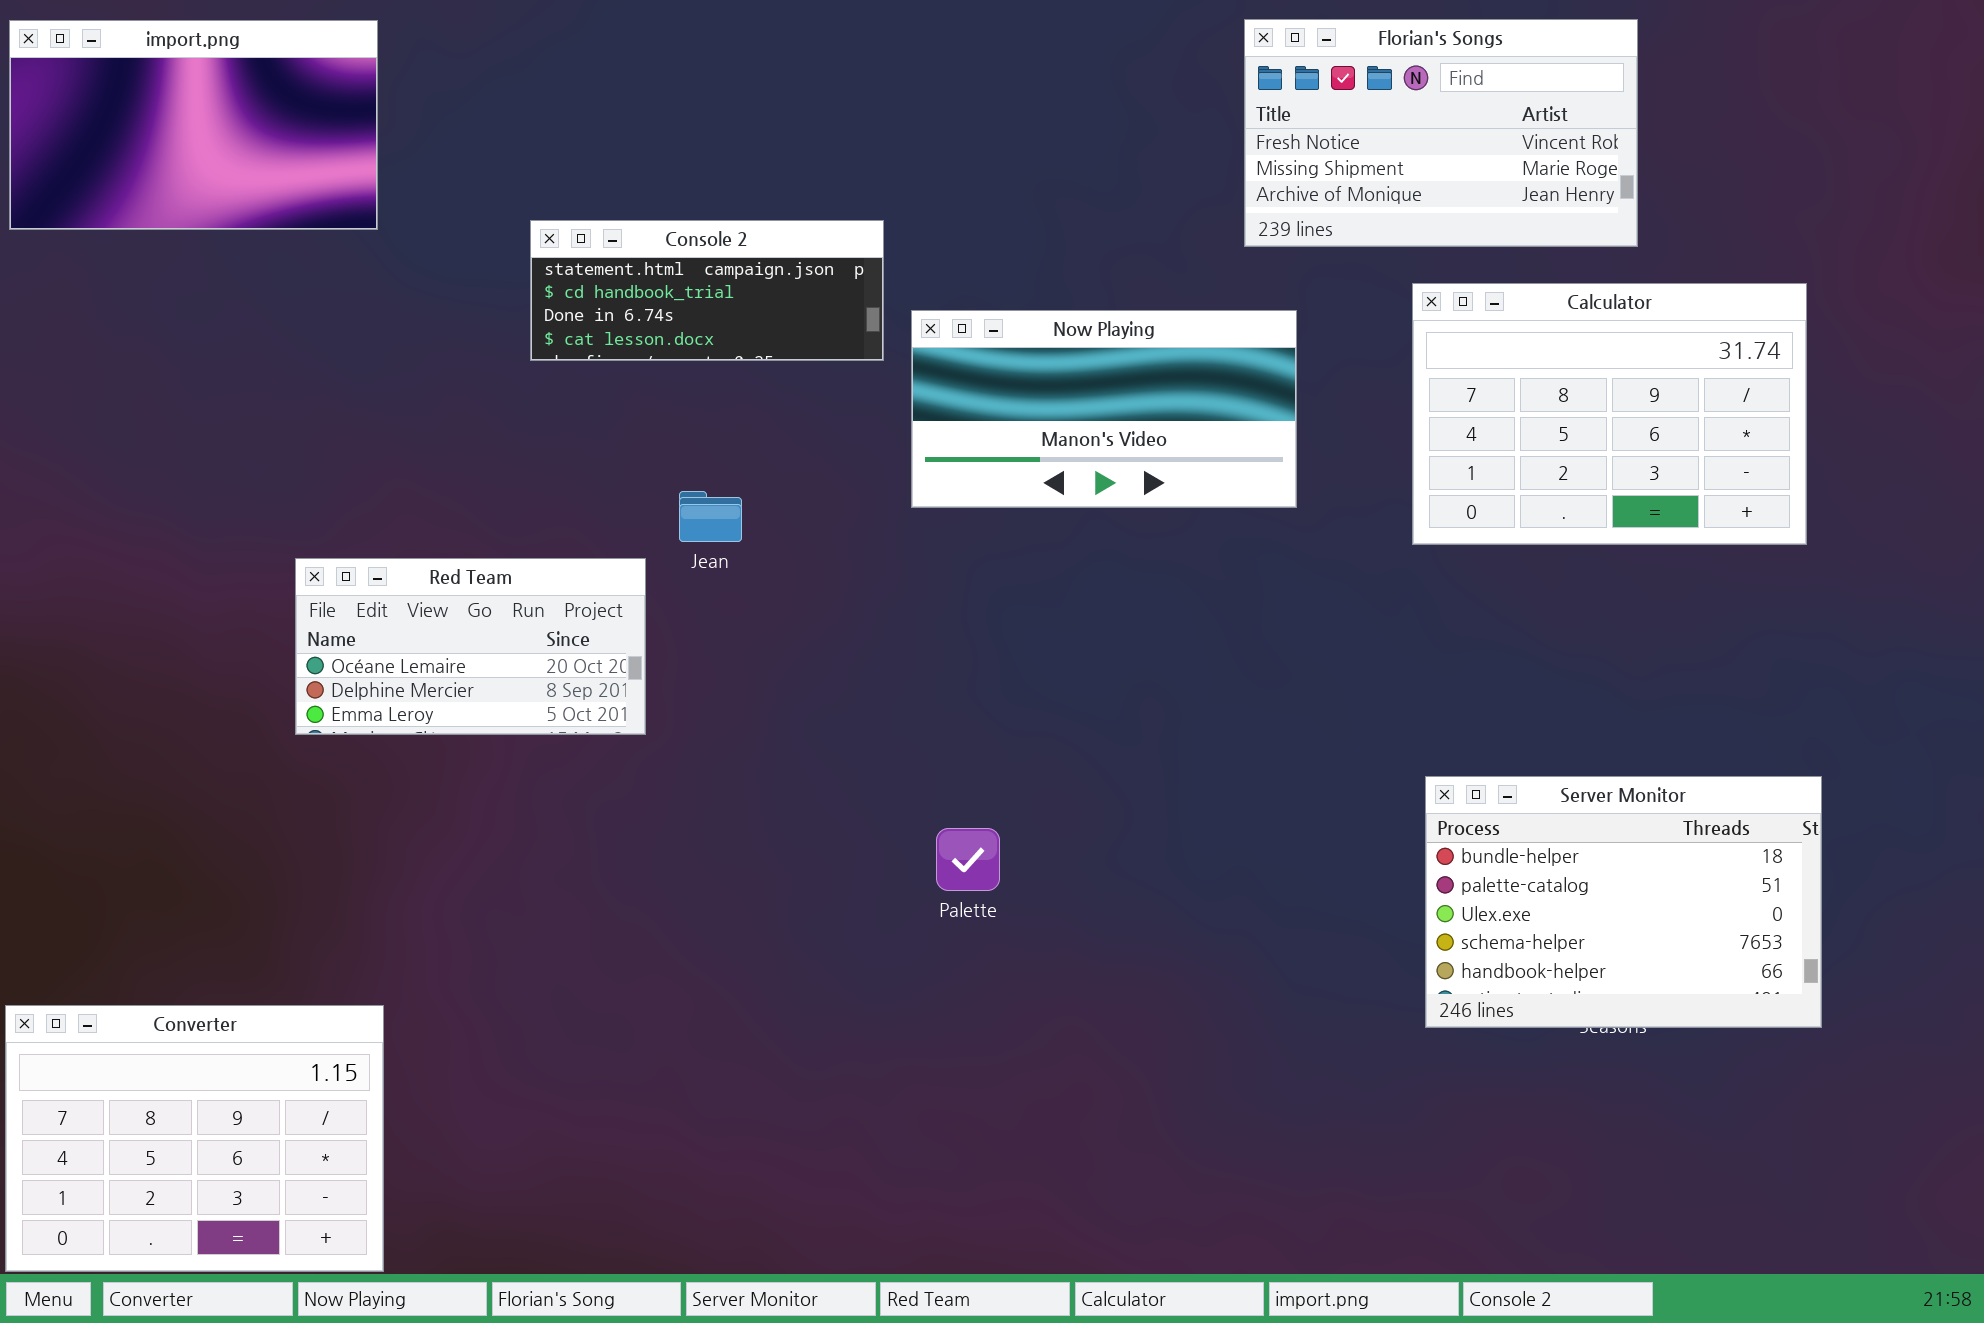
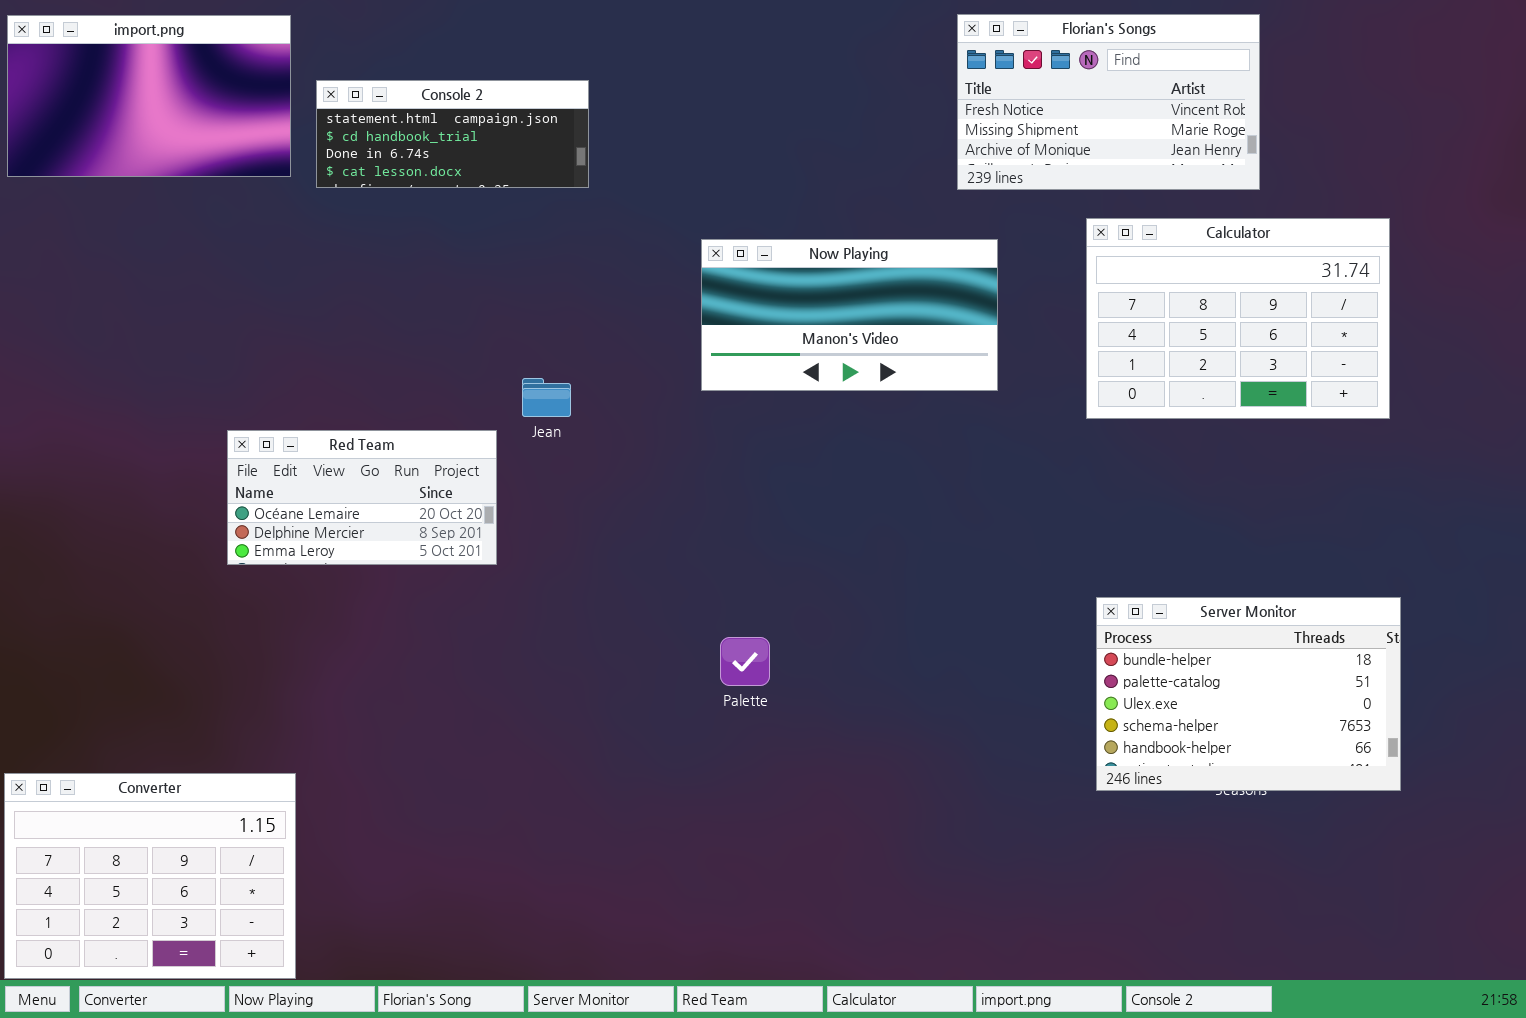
Console 2: [530,220,884,361] -> [316,80,589,188], moved

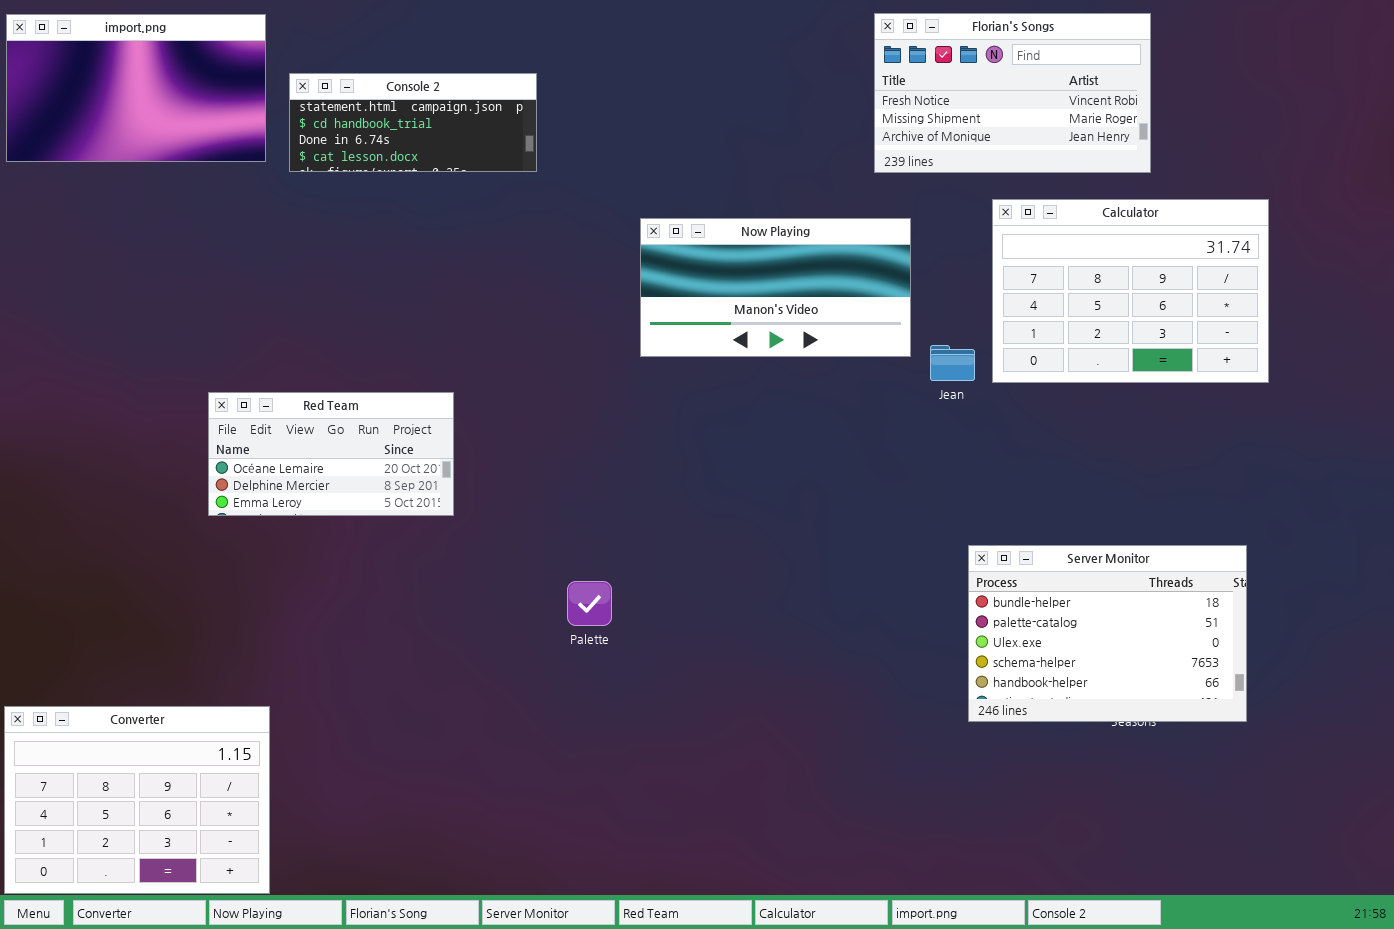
Jean: [522,378,571,417] -> [930,345,975,381], moved
Server Monitor: [1096,597,1401,791] -> [968,545,1247,722], moved
Palette: [720,637,770,686] -> [567,581,612,626], moved

